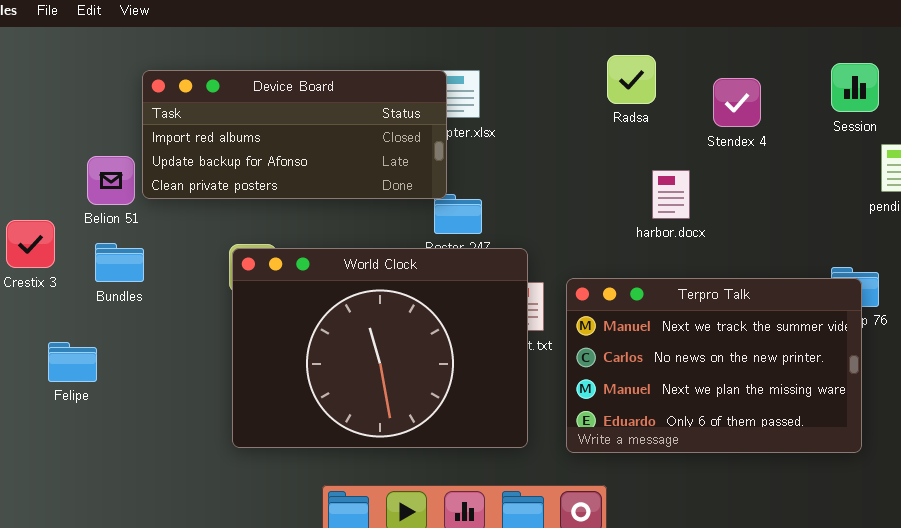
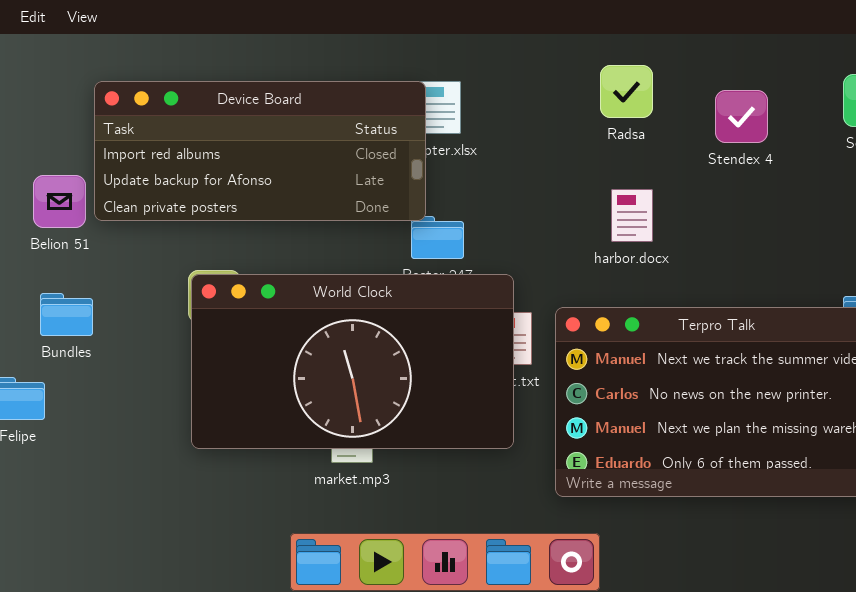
harbor.docx: [652,170,690,219] -> [611,189,653,242], moved
Bundles: [95,243,144,282] -> [40,293,93,336], moved
World Clock: [232,248,528,448] -> [191,274,514,449], resized

